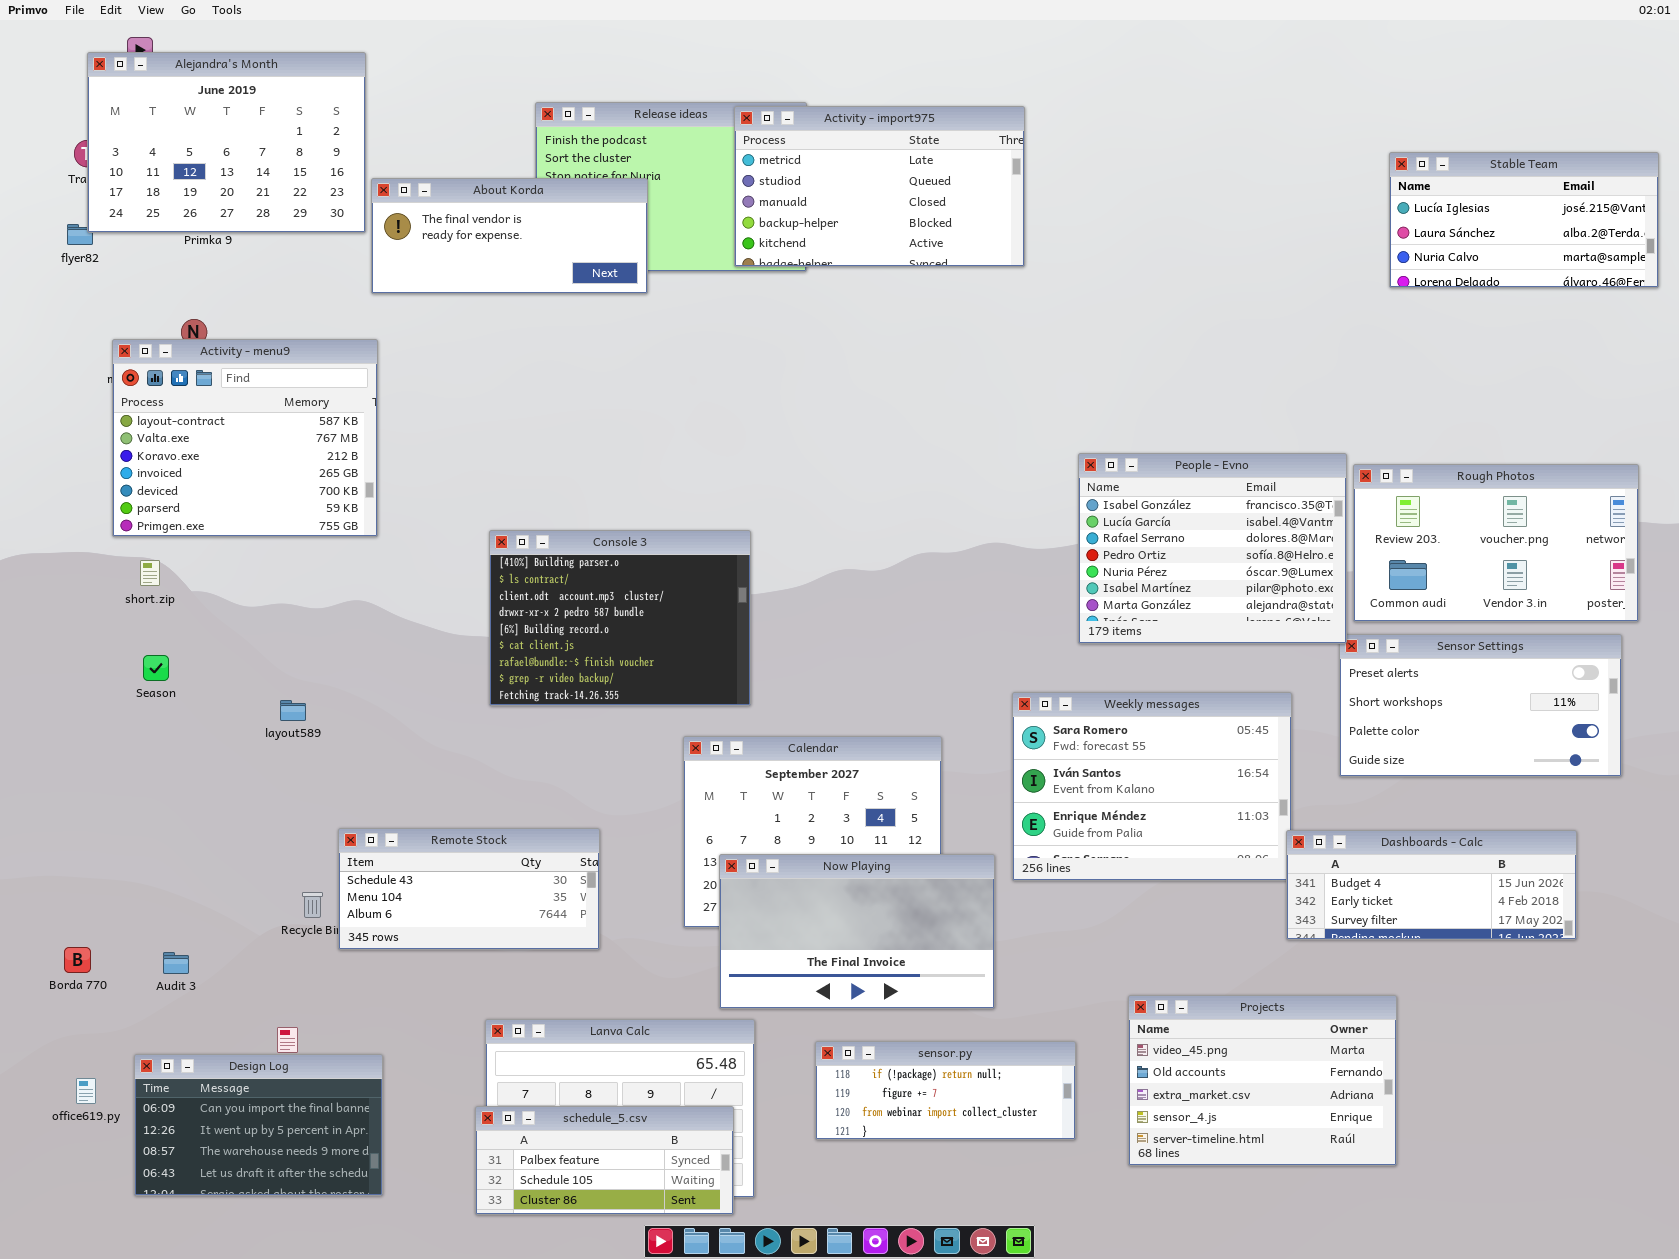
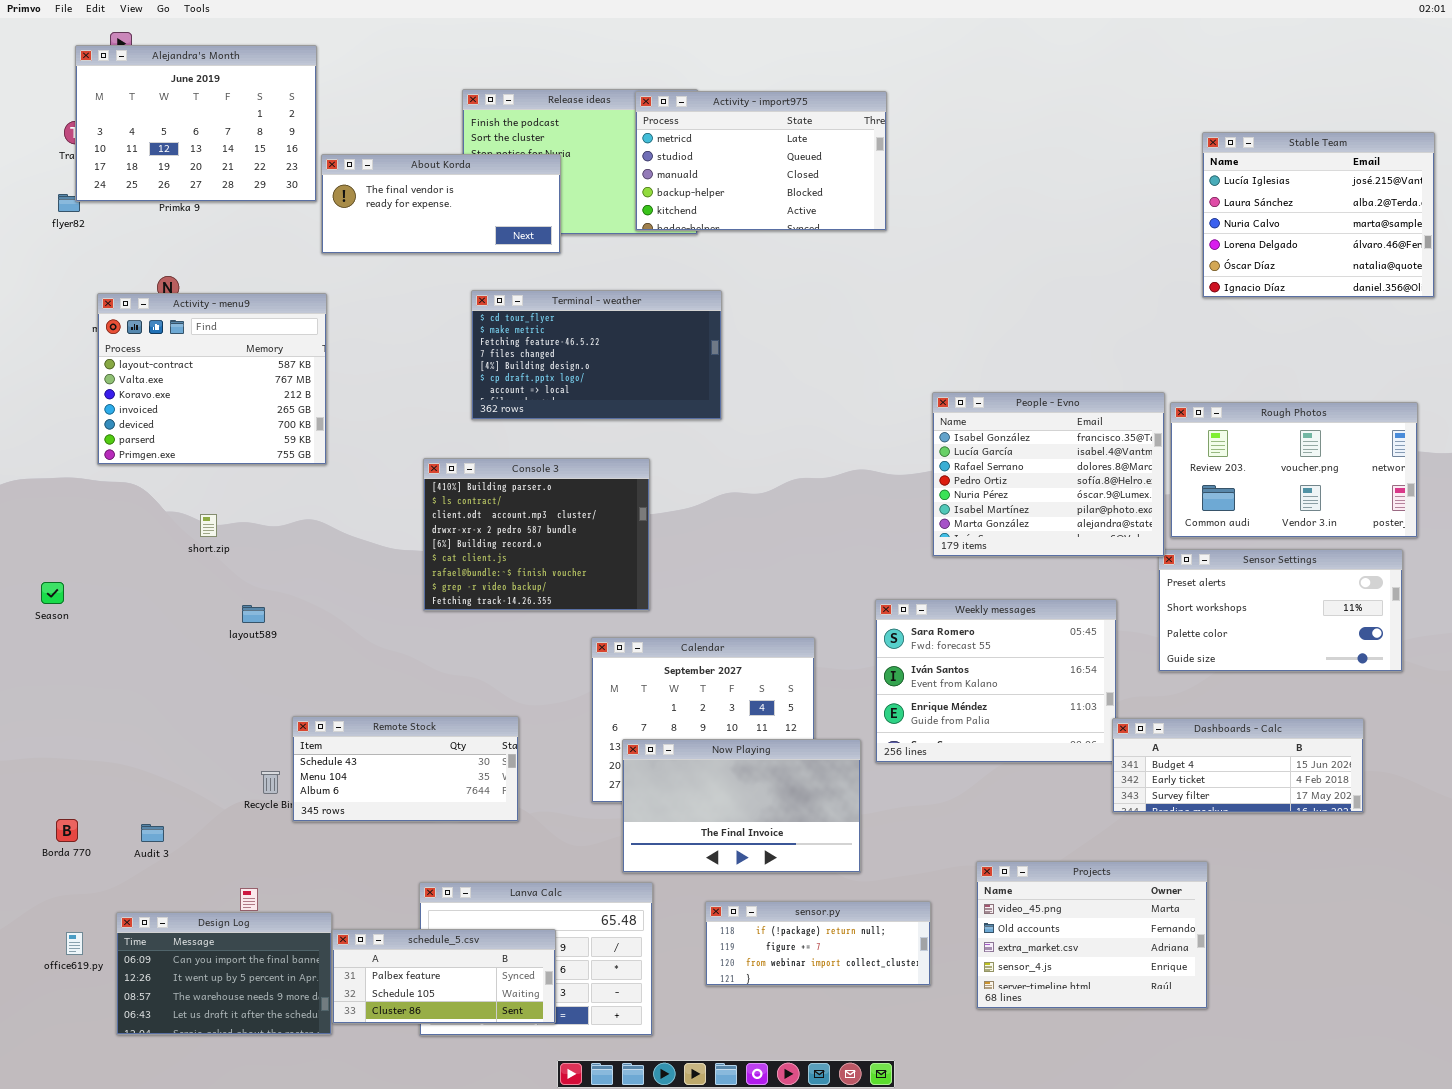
Stable Team: [1389,152,1659,288] -> [1202,132,1435,298], resized
Terminal - weather: none -> [471,290,722,420], opened
short.zip: [140,560,160,586] -> [200,514,217,537], moved
Season: [143,655,169,681] -> [41,582,64,604], moved
schedule_5.csv: [475,1106,734,1215] -> [332,929,556,1024], moved

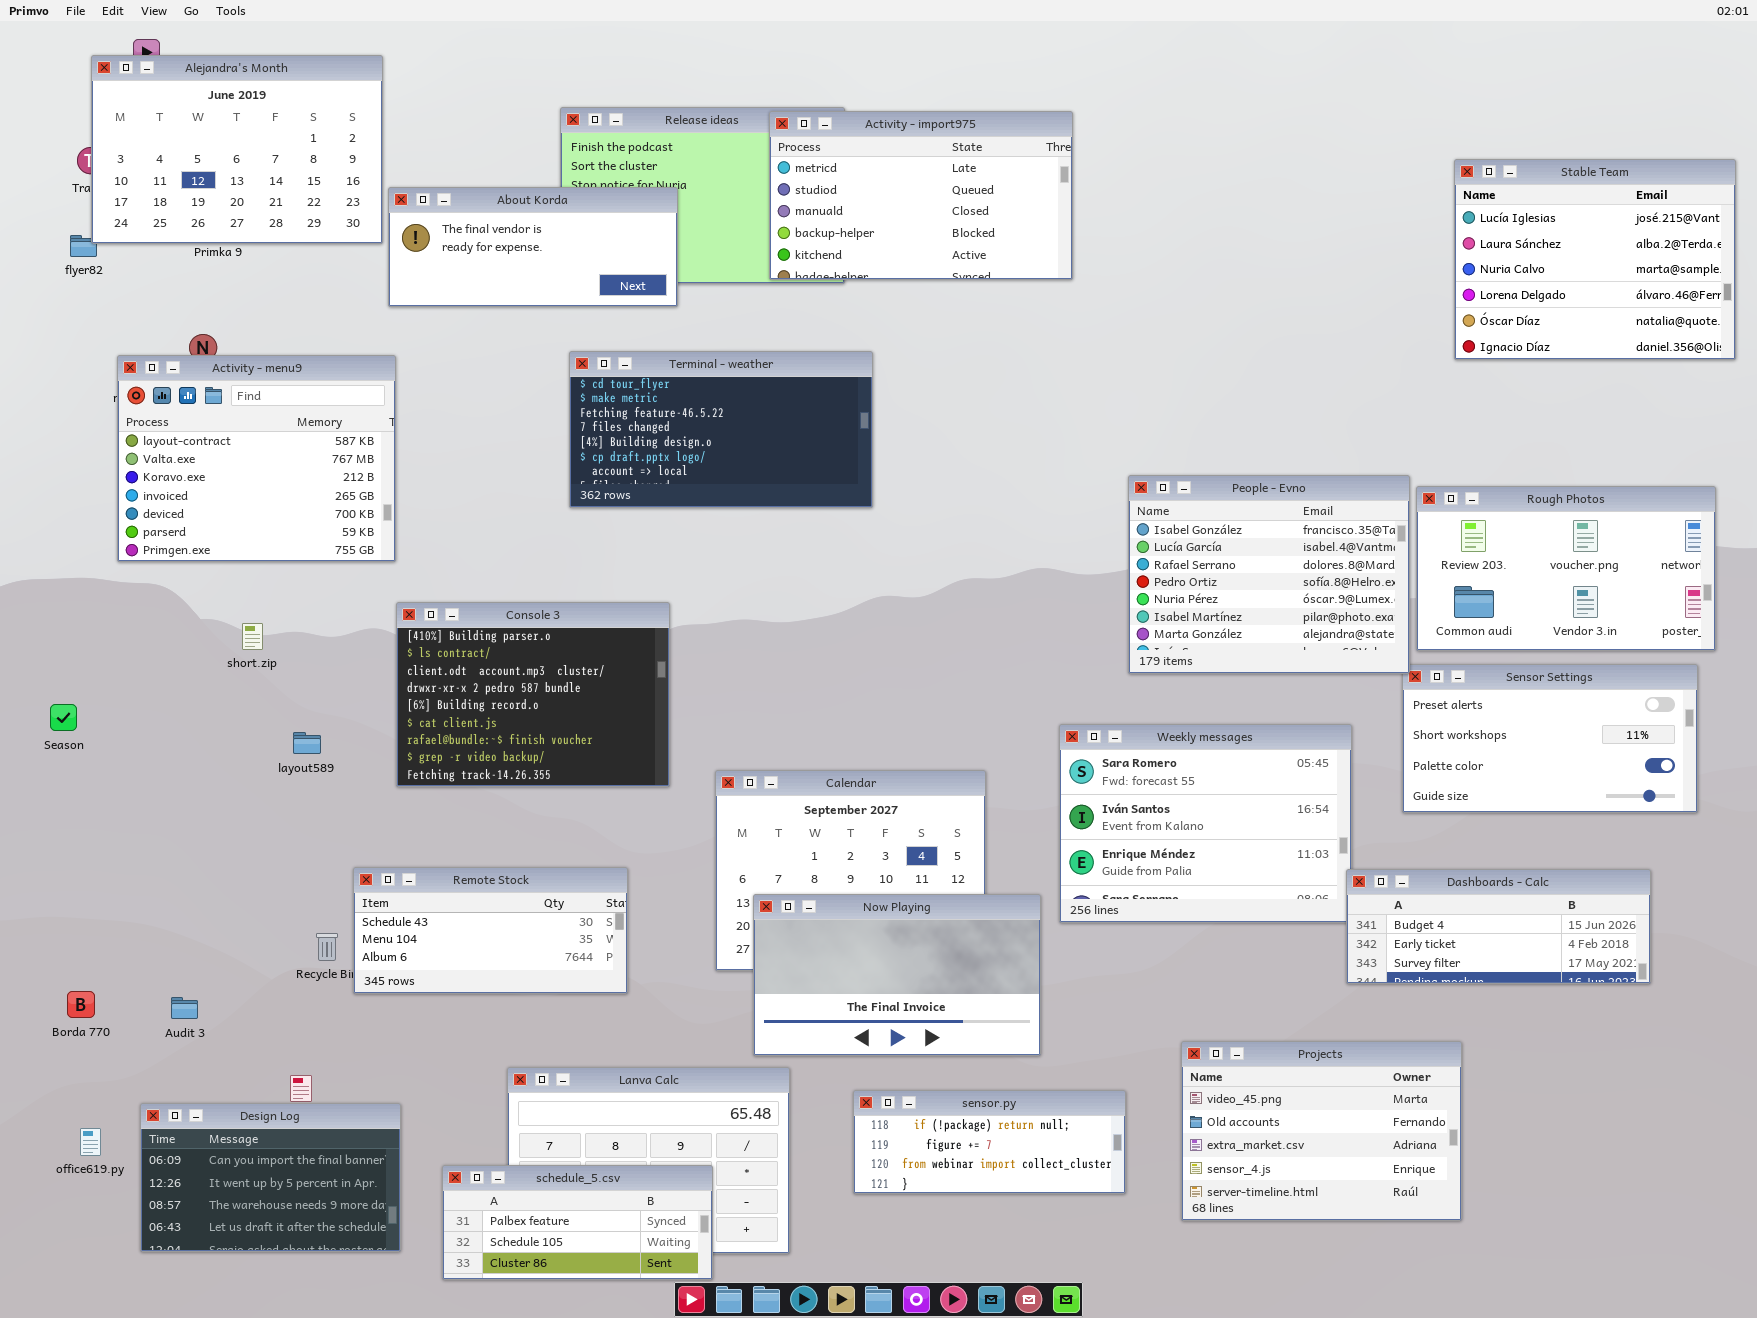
Console 3: [423,458,650,611] -> [396,602,670,787], moved
schedule_5.csv: [332,929,556,1024] -> [442,1165,713,1280], moved

